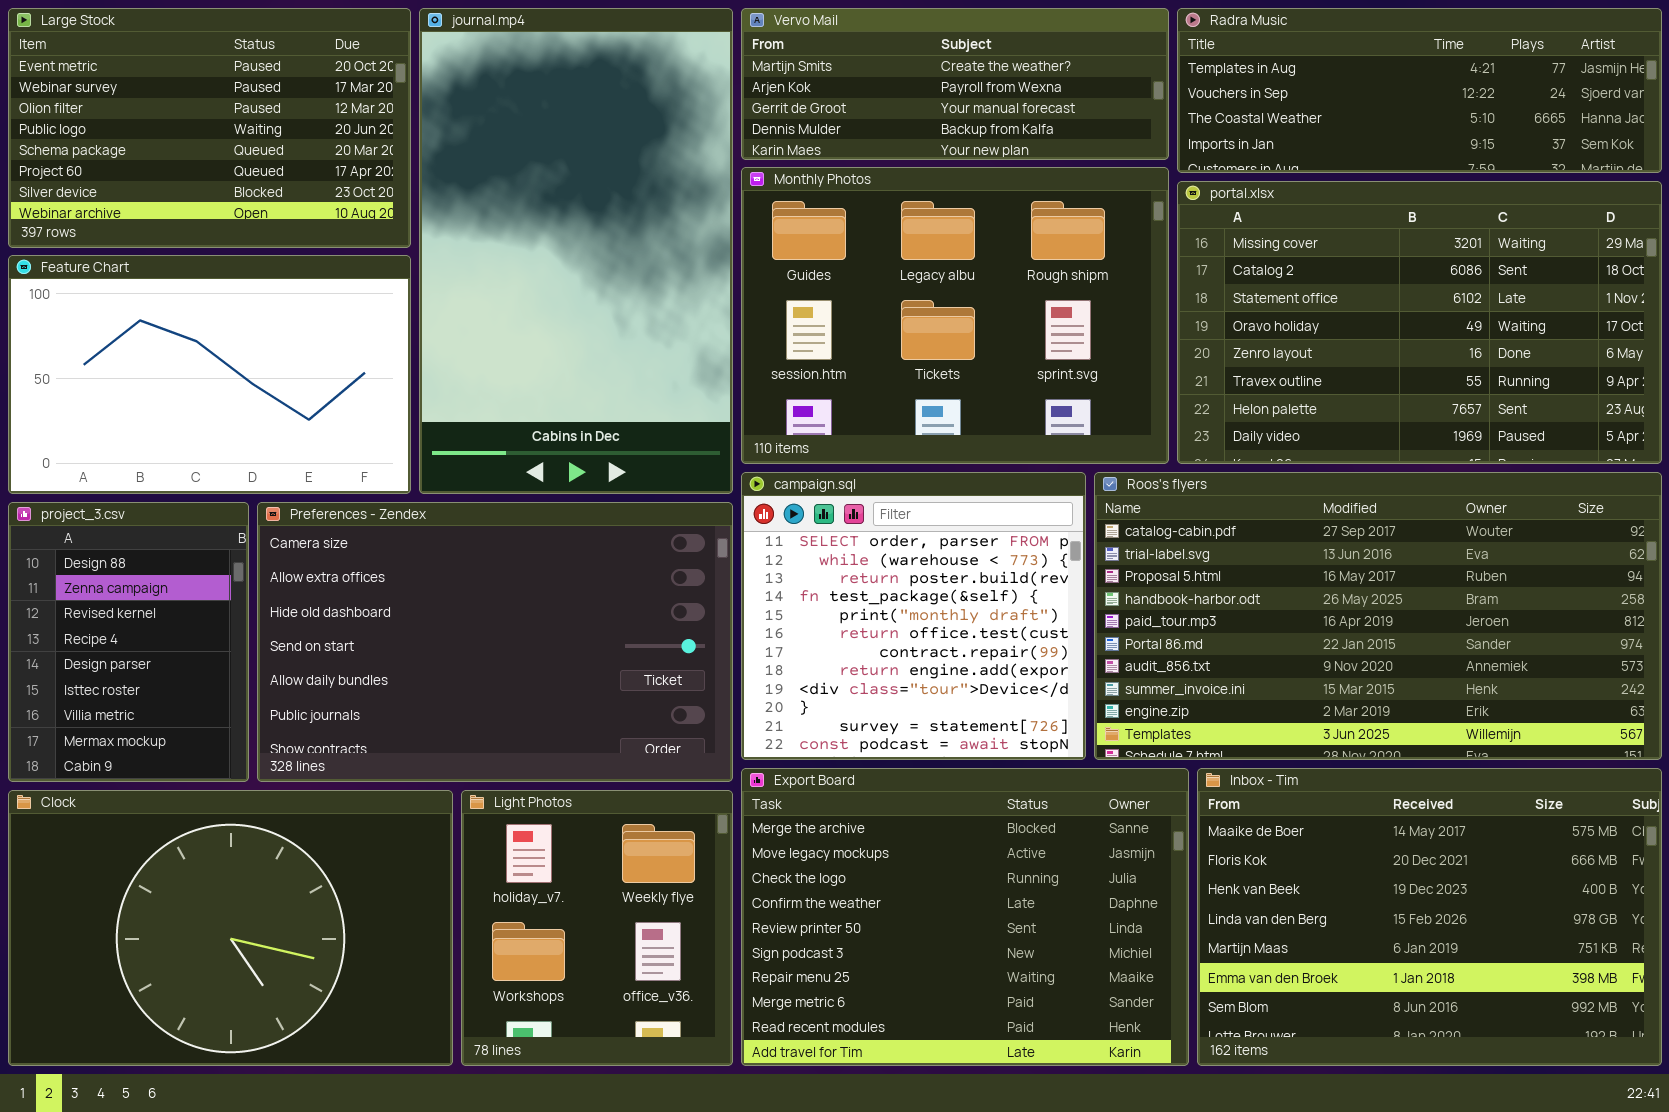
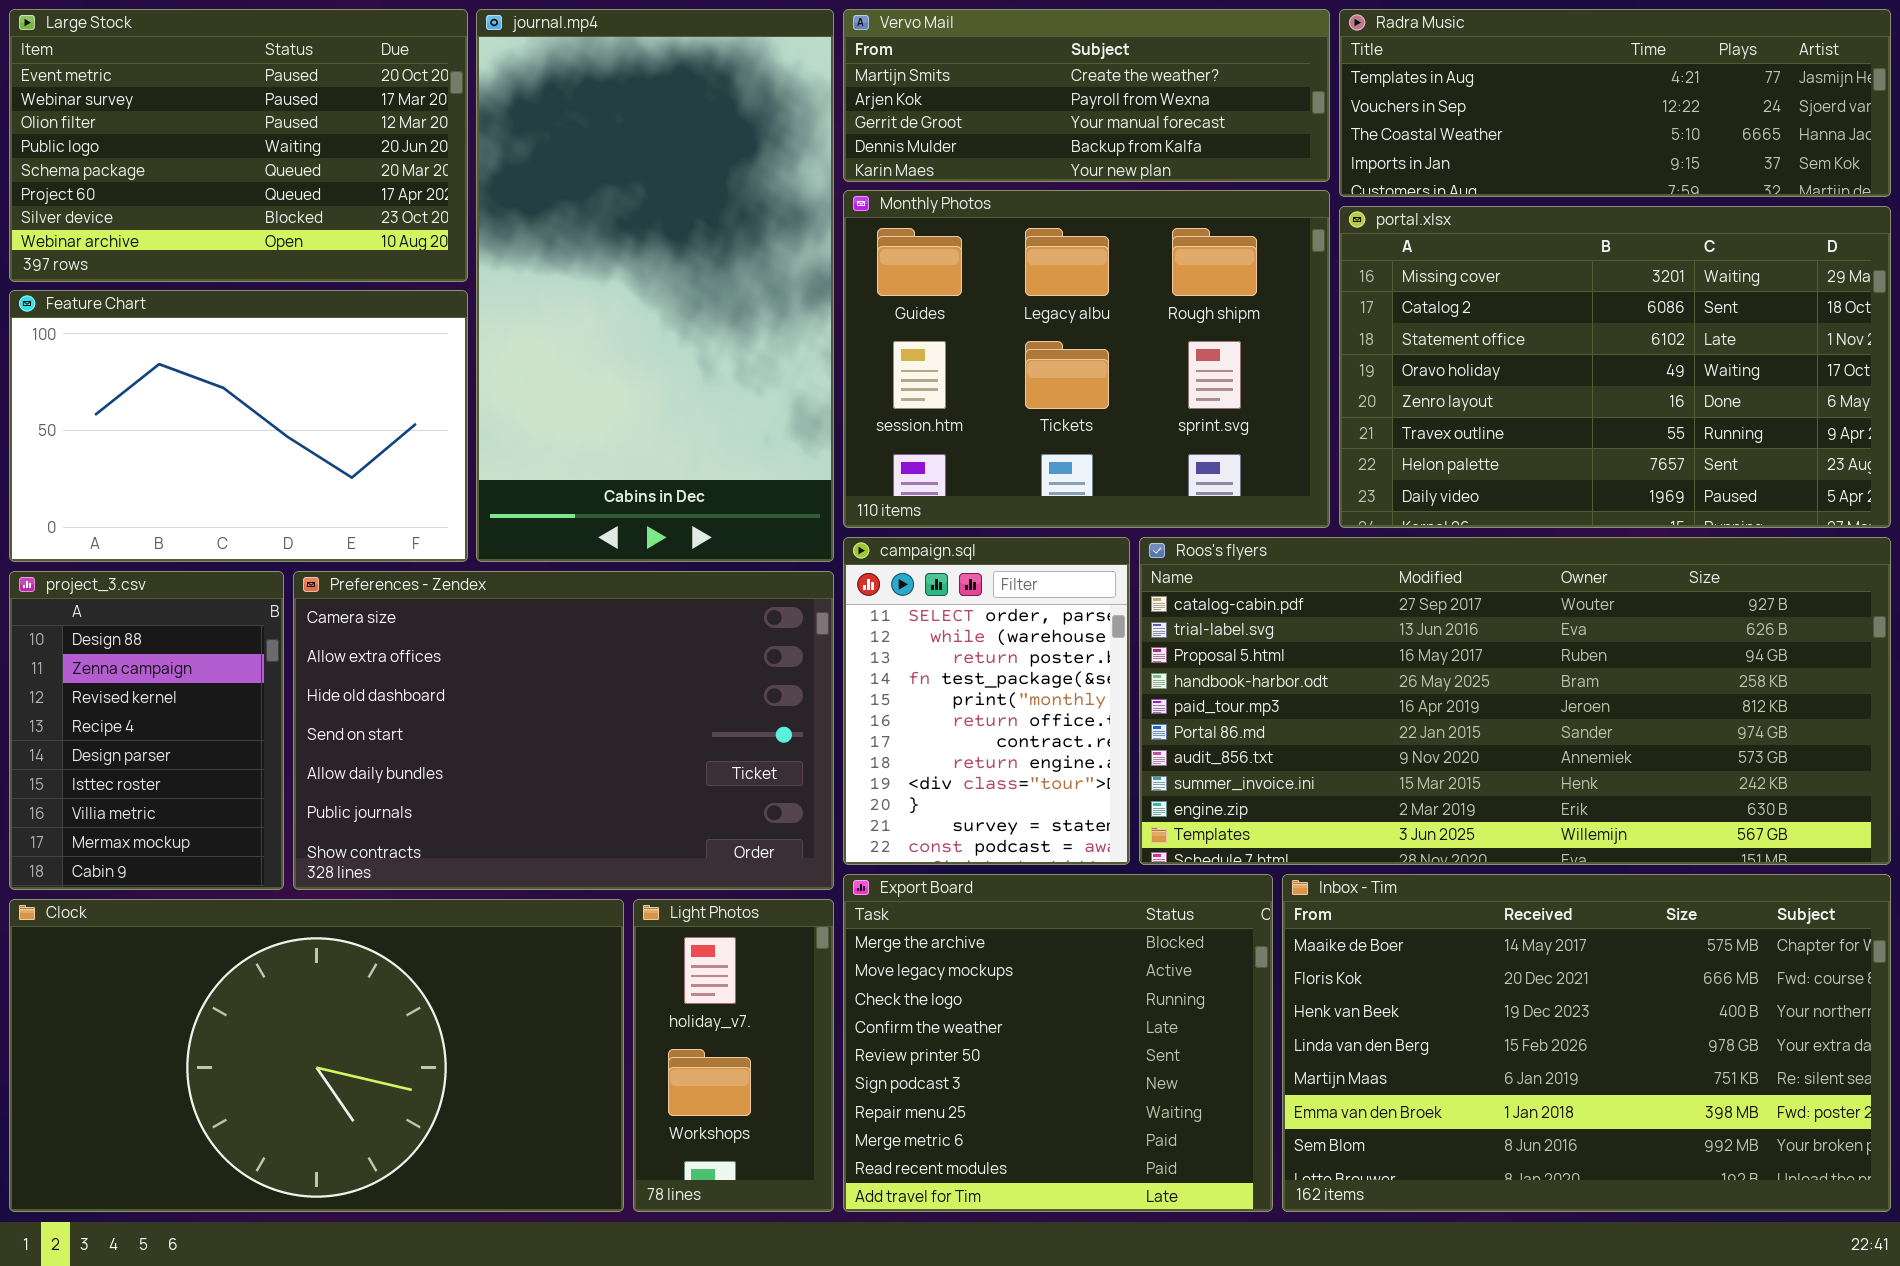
campaign.sql: [741,472,1086,760] -> [843,537,1130,865], resized
Roos's flyers: [1094,472,1662,760] -> [1139,537,1891,865], resized
Export Board: [741,768,1189,1066] -> [843,874,1273,1212], resized
Inbox - Tim: [1197,768,1662,1066] -> [1282,874,1891,1212], resized
Clock: [8,790,453,1066] -> [9,899,624,1212], resized
Light Photos: [461,790,733,1066] -> [633,899,834,1212], resized

